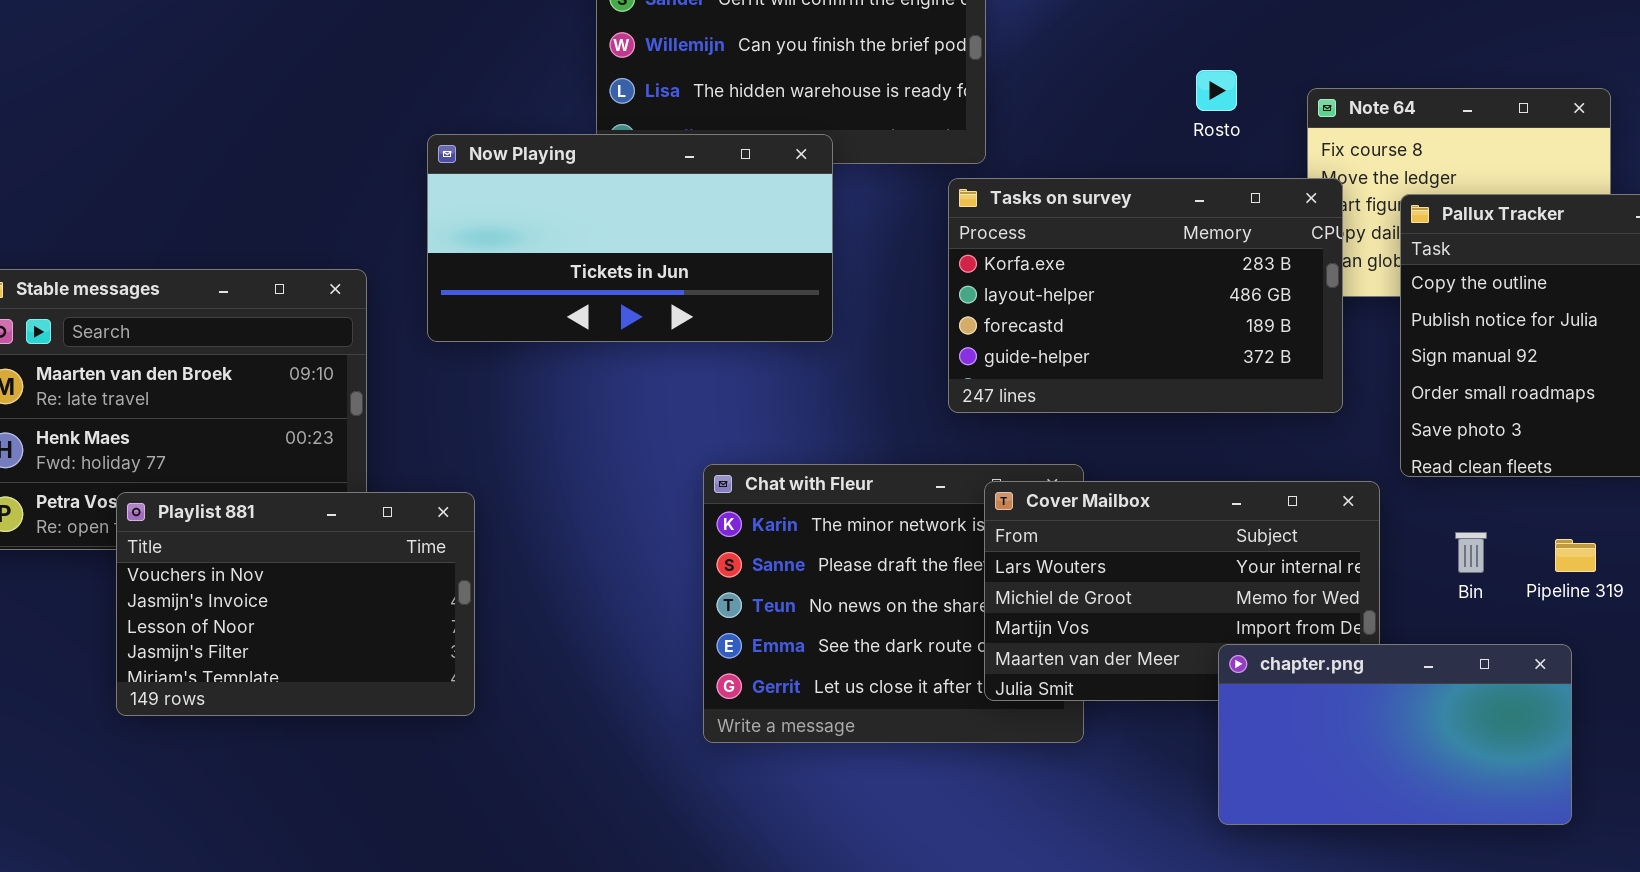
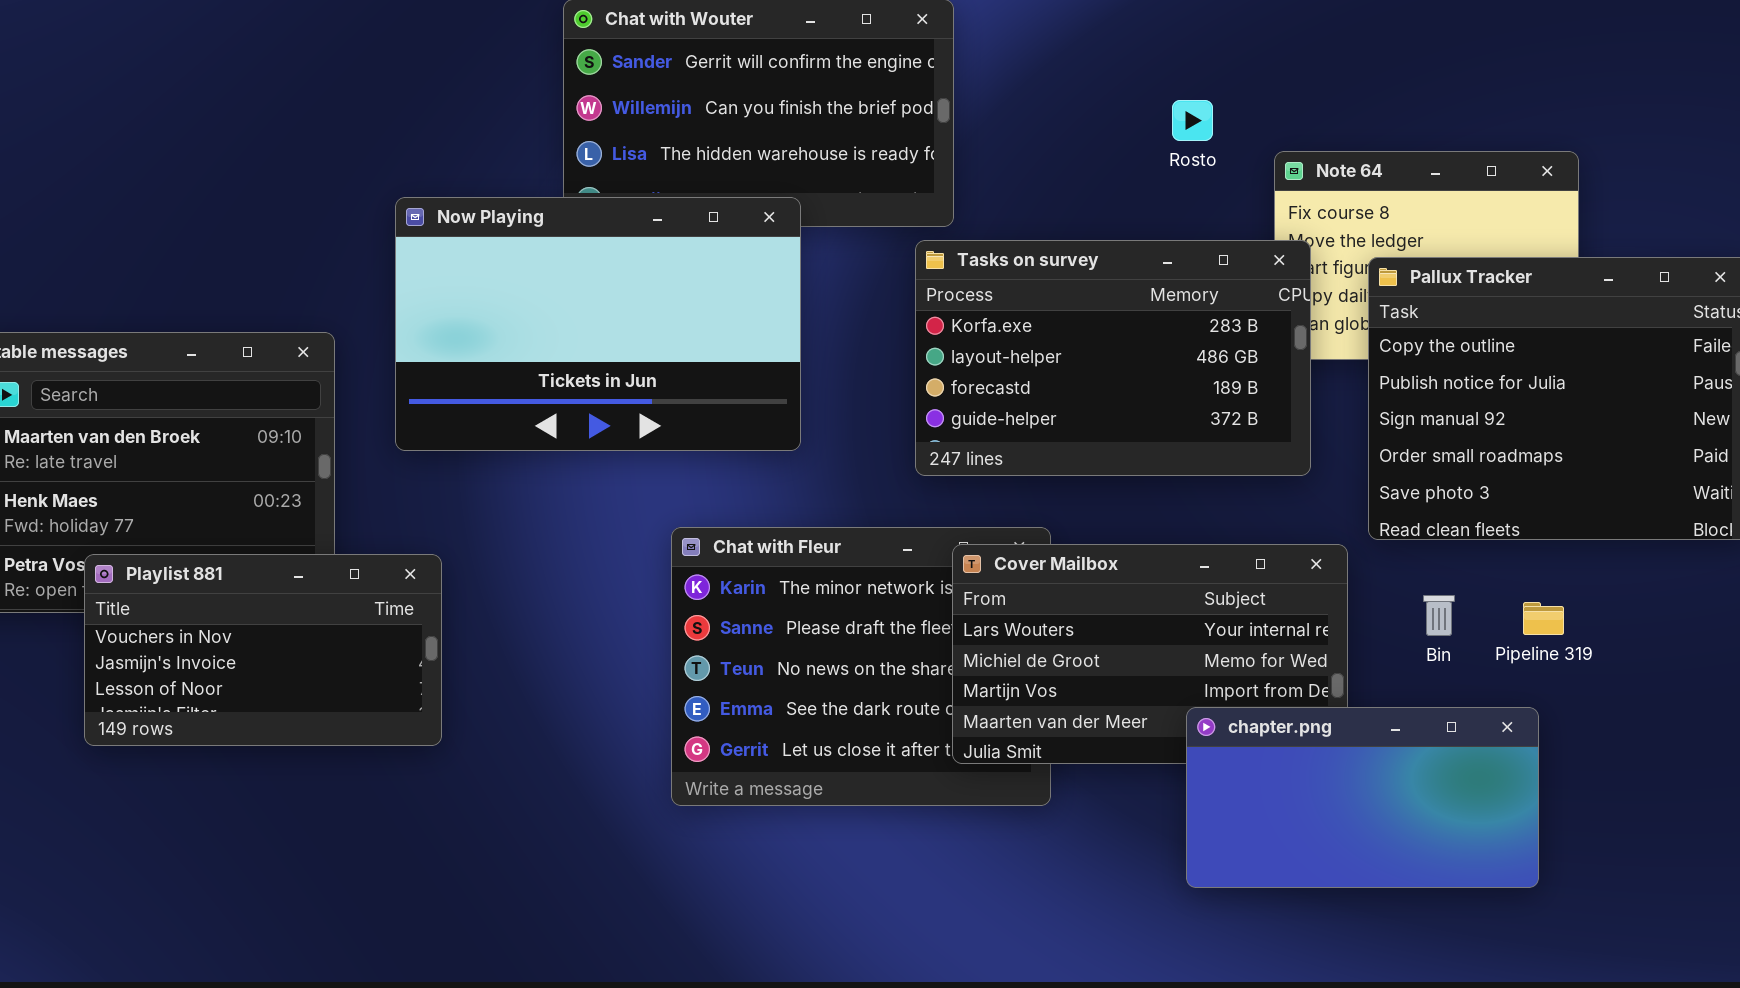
Rosto: [1196,70,1237,111] -> [1172,100,1213,141], moved
Now Playing: [427,134,833,342] -> [395,197,801,451], resized
Playlist 881: [116,492,475,716] -> [84,554,442,746], resized

